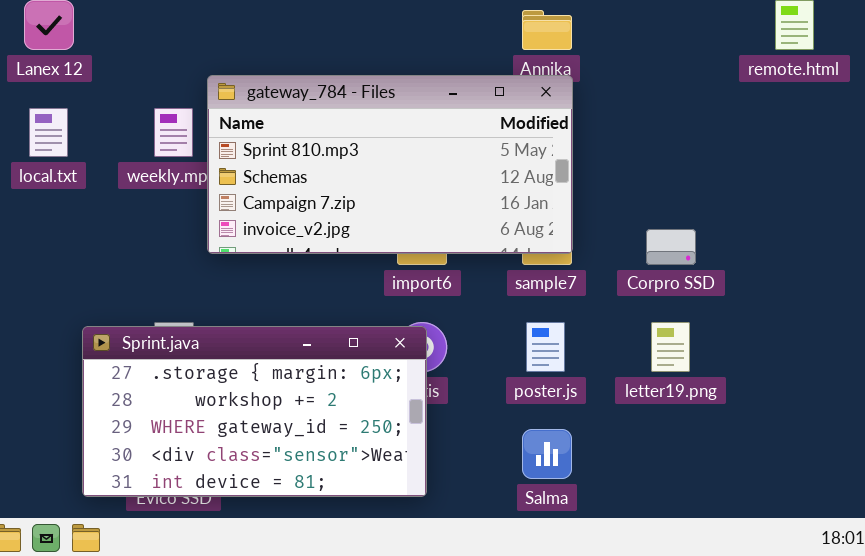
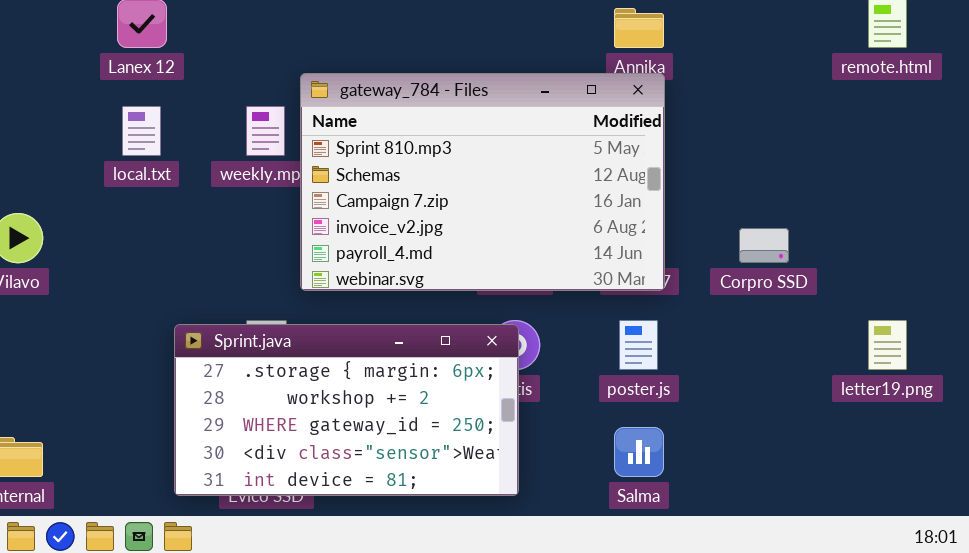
gateway_784 - Files: [207,75,573,254] -> [300,73,665,291], resized
letter19.png: [651,322,690,372] -> [868,320,907,370], moved

